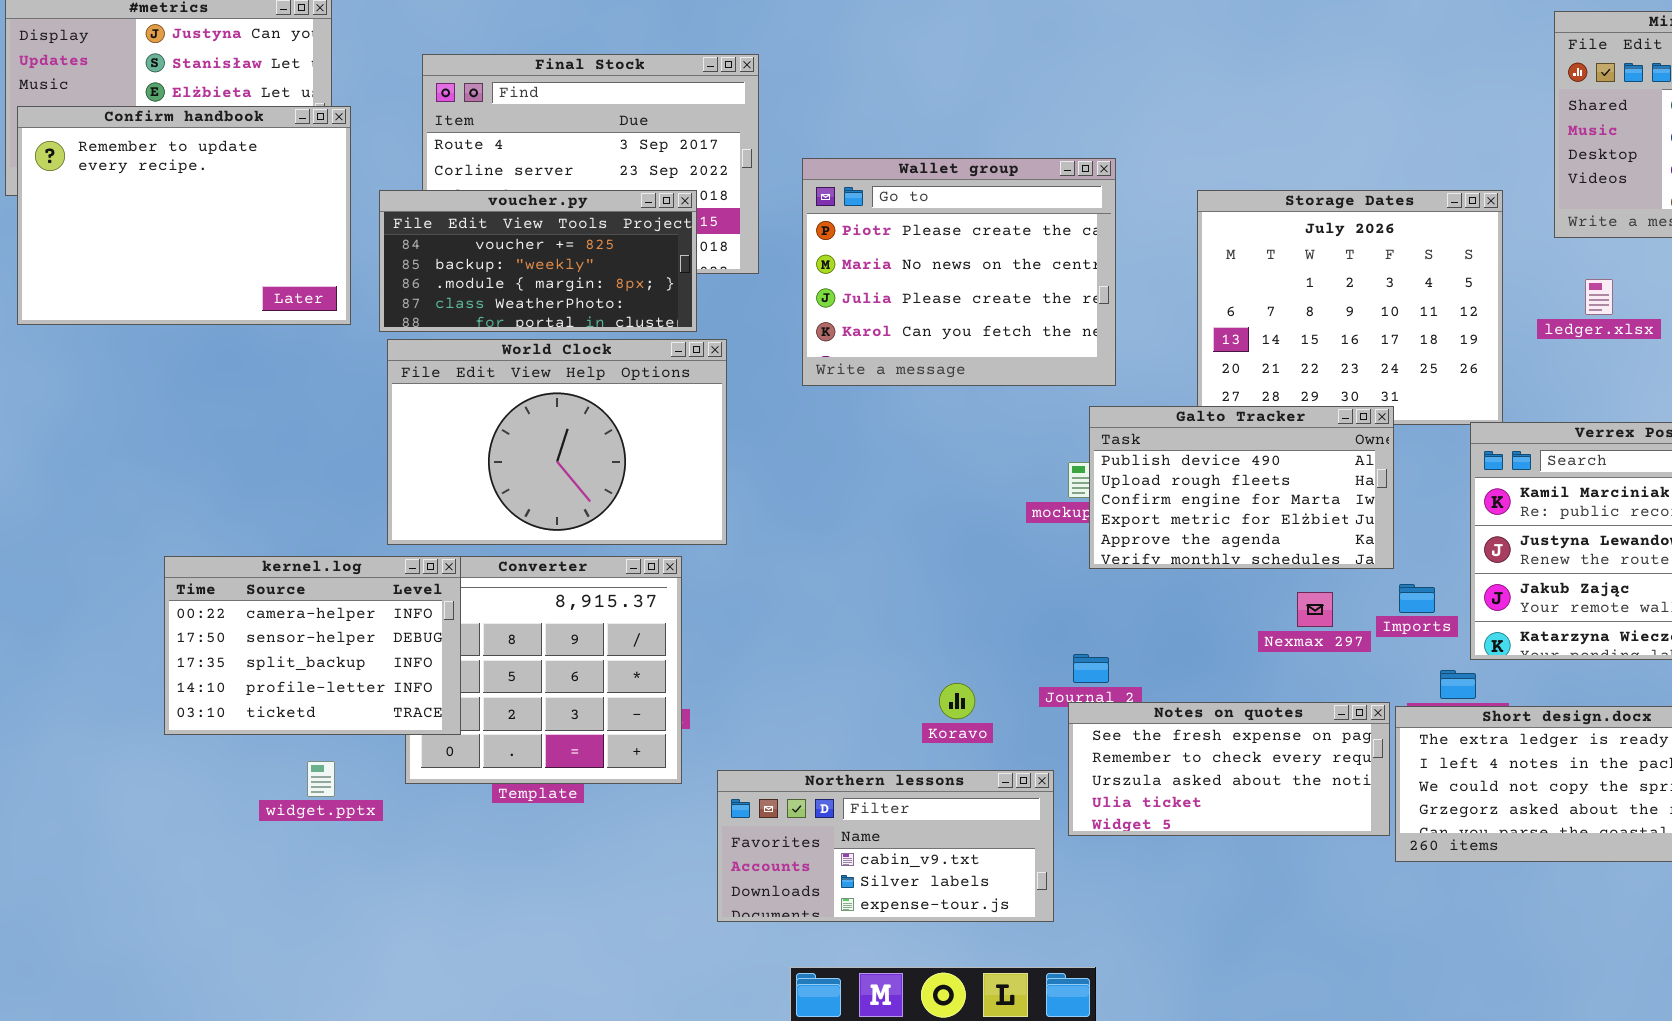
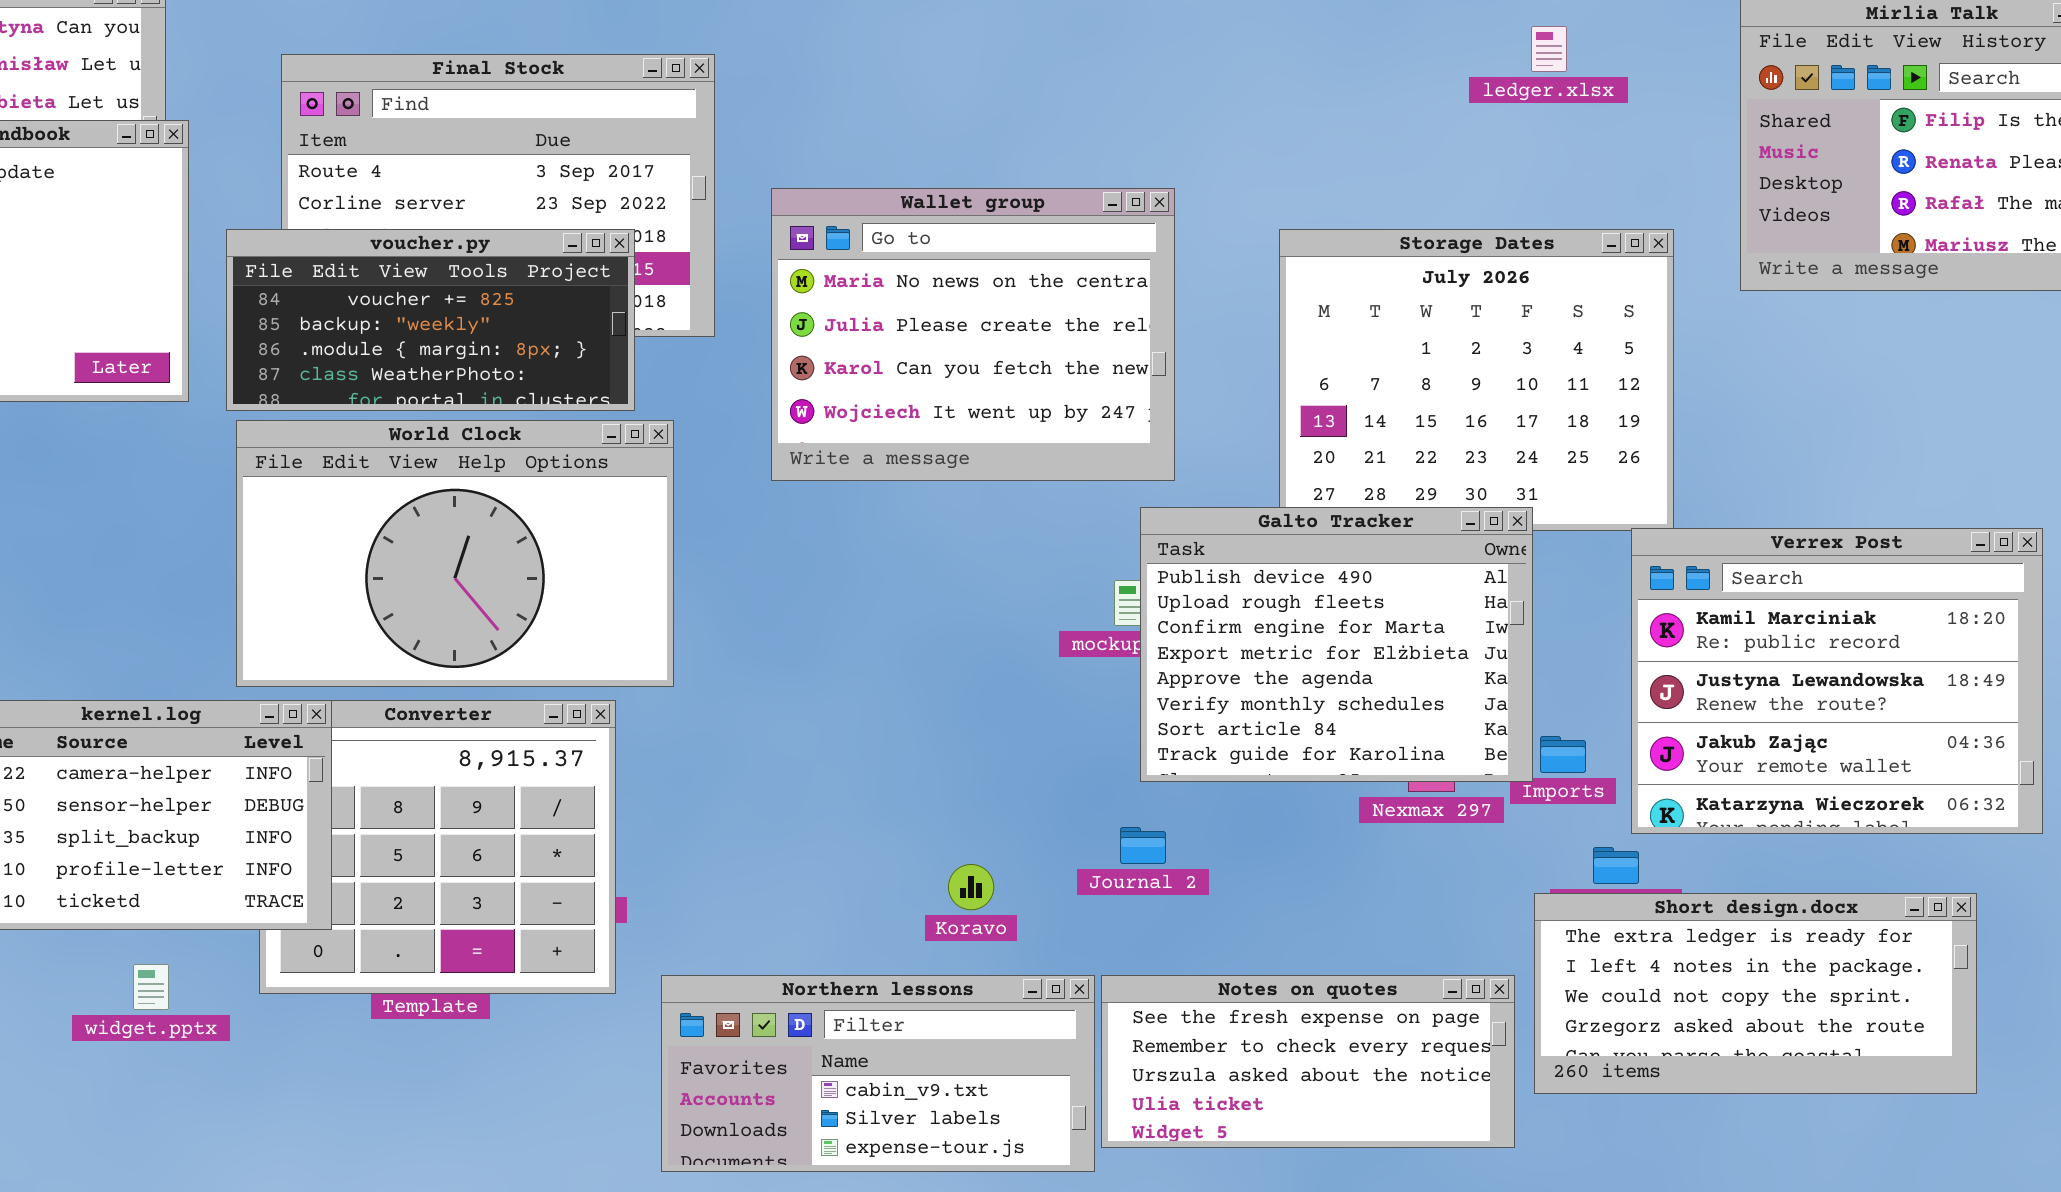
Wallet group: [802,158,1116,386] -> [771,188,1175,481], scrolled down 1 row
ledger.xlsx: [1585,279,1613,315] -> [1531,26,1567,72], moved
Galto Tracker: [1089,406,1394,569] -> [1140,507,1533,782], resized
Notes on quotes: [1068,702,1390,836] -> [1101,975,1515,1148], moved

